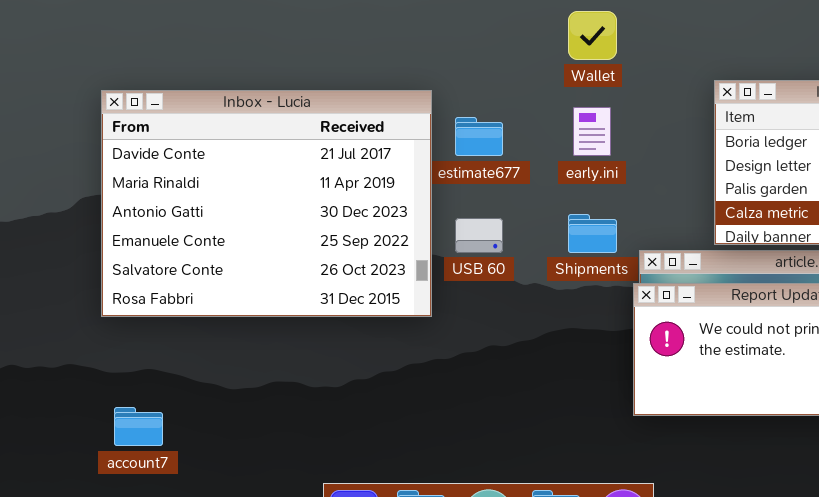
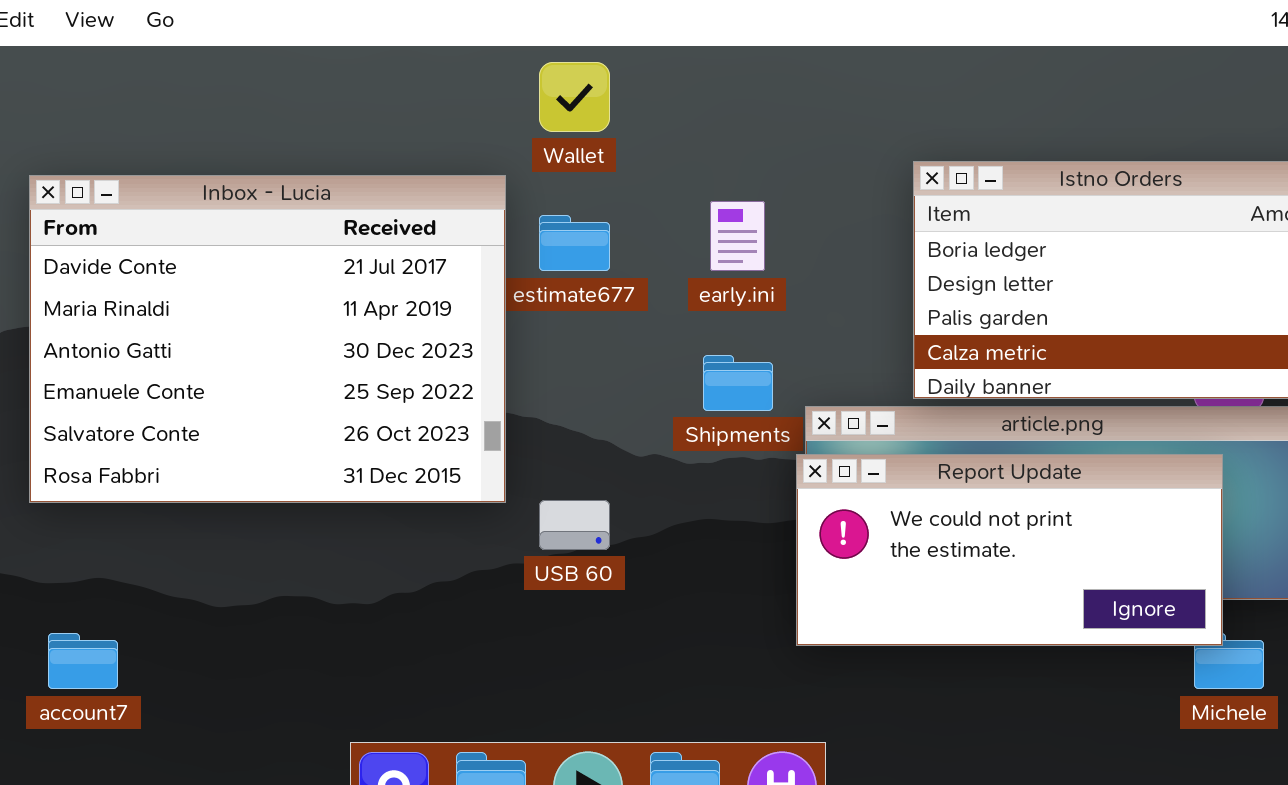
Wallet: [568,11,617,60] -> [539,62,610,132], moved
USB 60: [455,218,503,253] -> [539,500,610,550], moved

